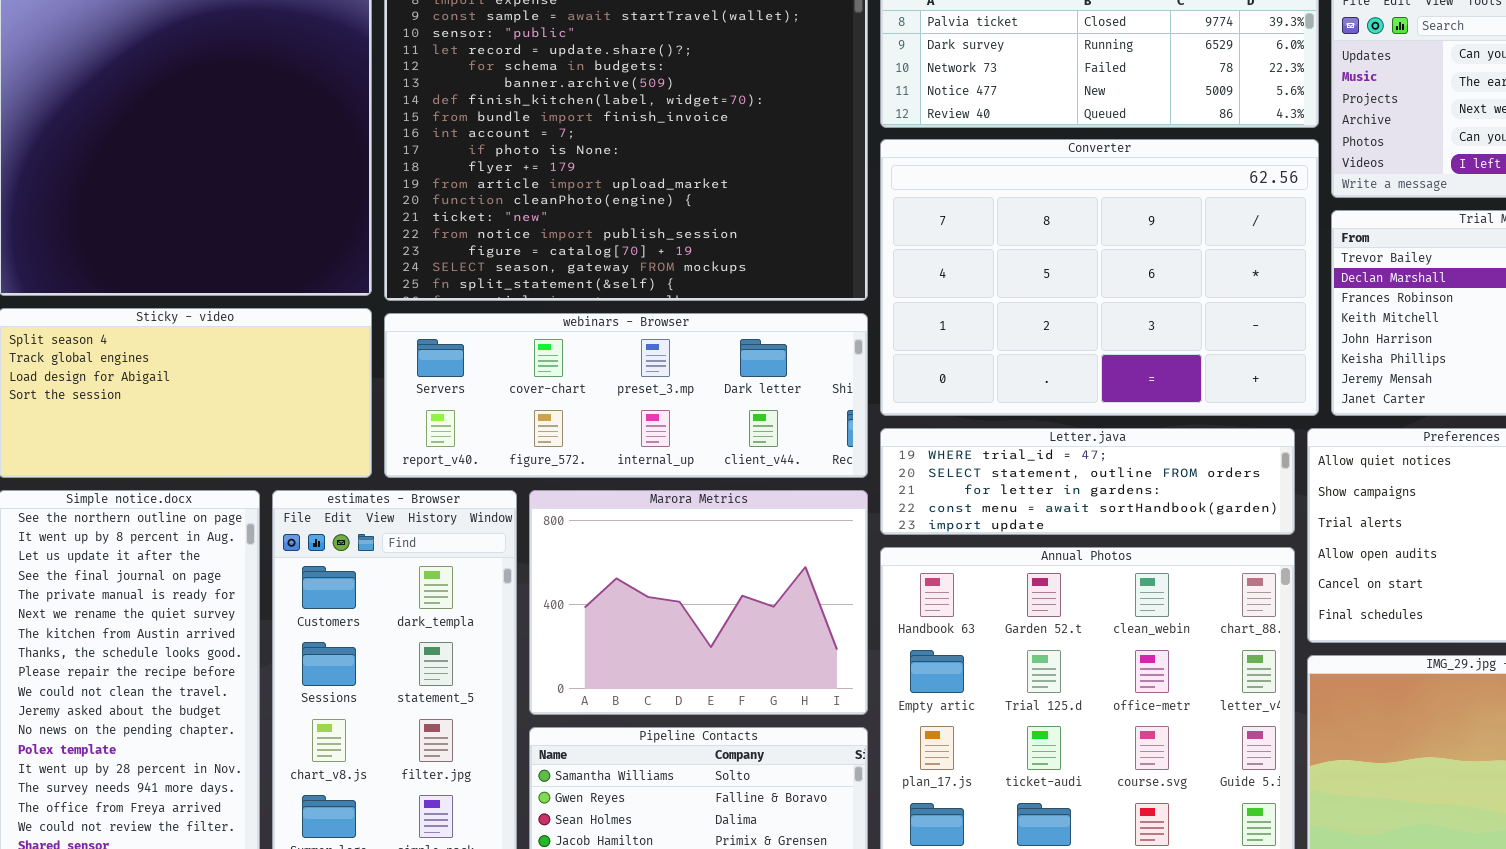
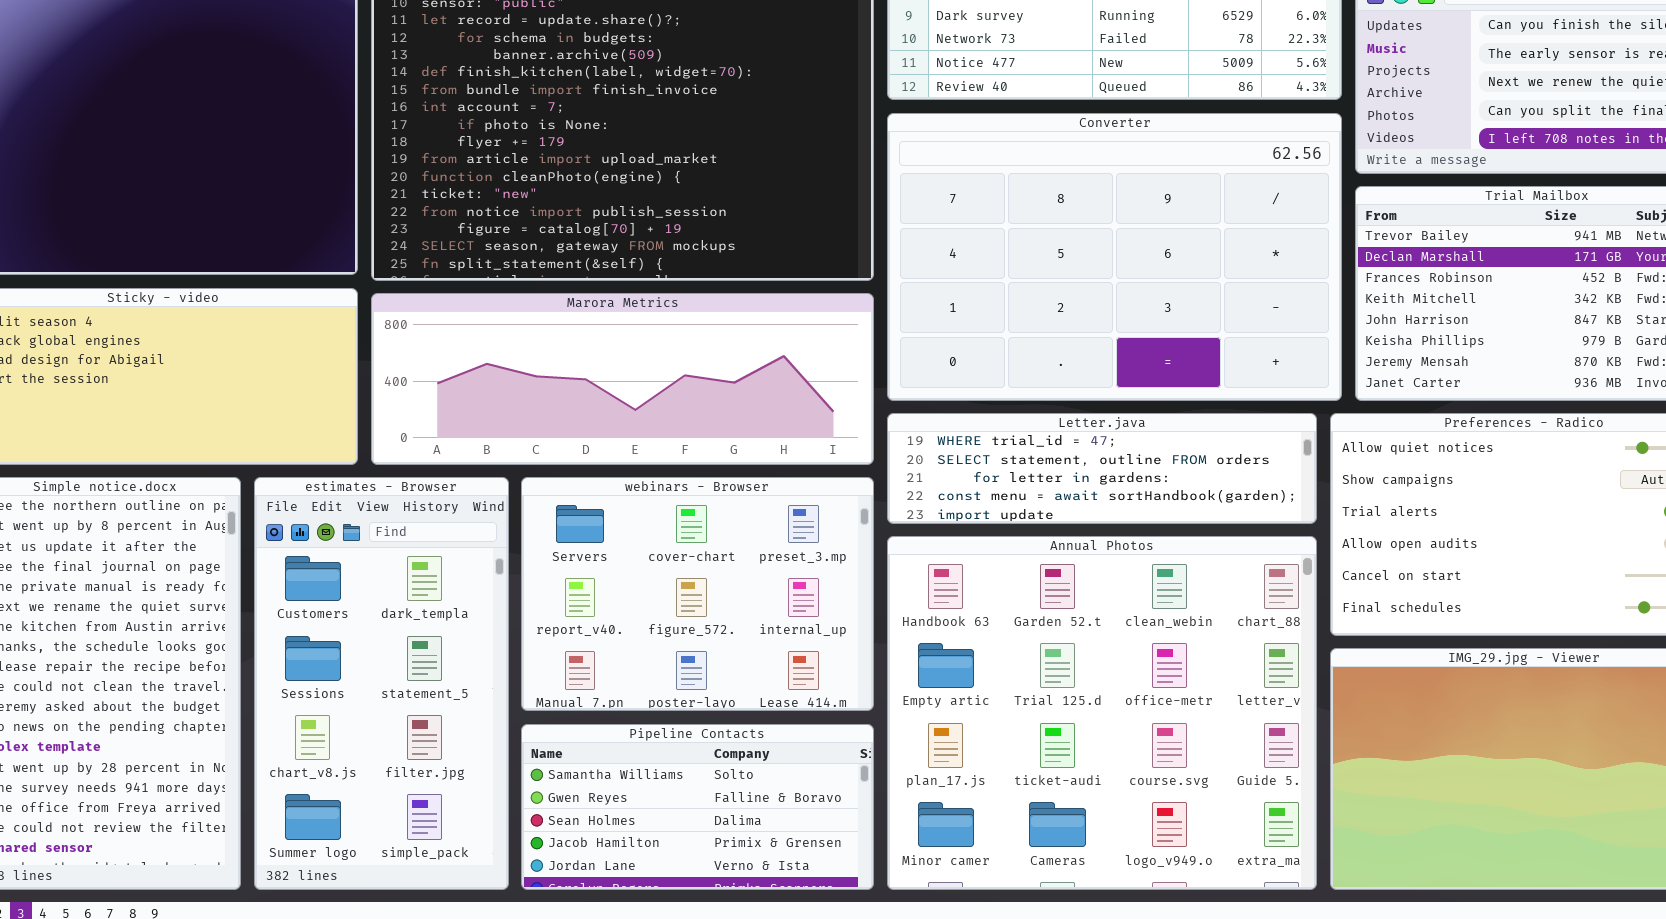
webinars - Browser: [384,313,868,478] -> [521,477,874,711], moved, resized
Marora Metrics: [529,490,868,715] -> [371,293,874,465], moved, resized

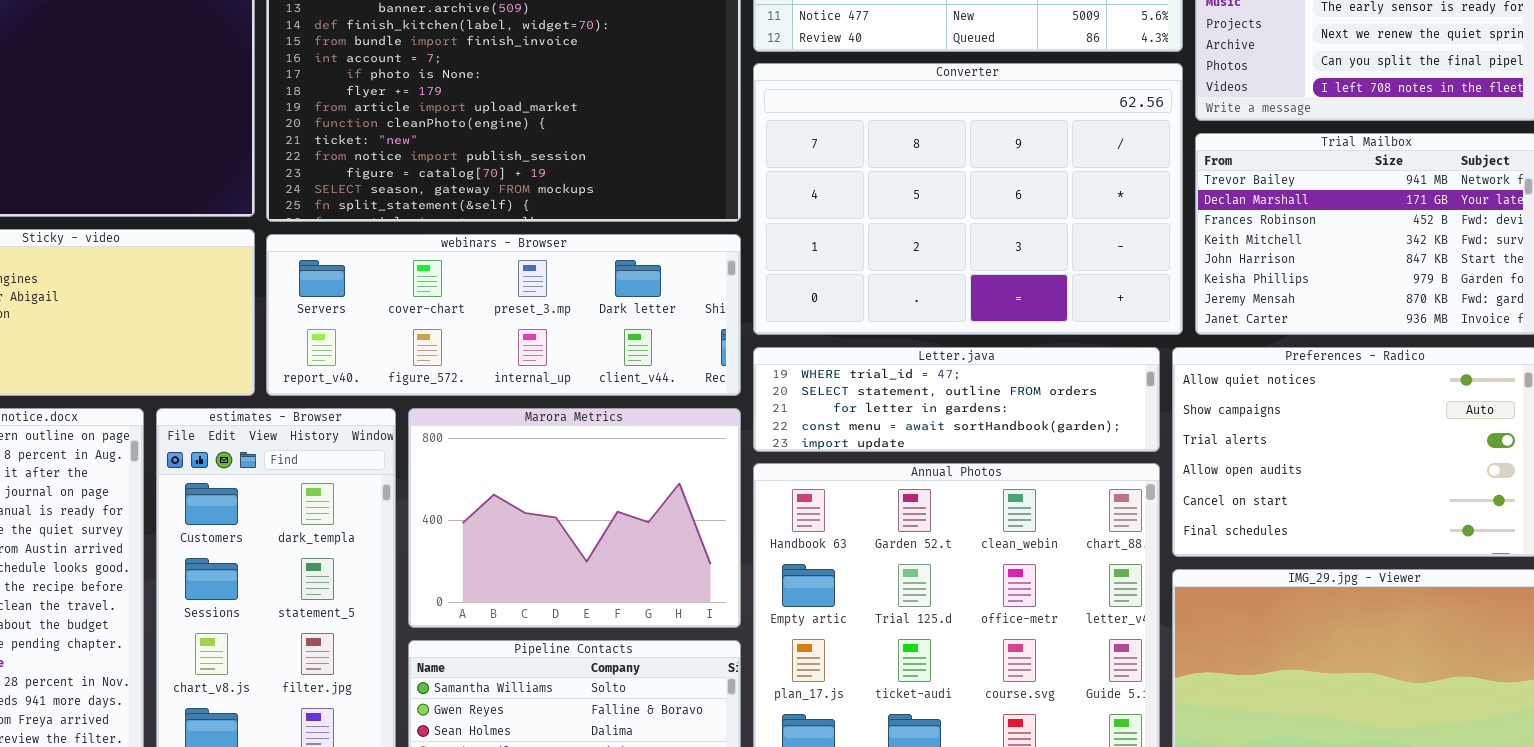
Marora Metrics: [371,293,874,465] -> [408,408,741,628], moved, resized
webinars - Browser: [521,477,874,711] -> [266,234,741,396], moved, resized

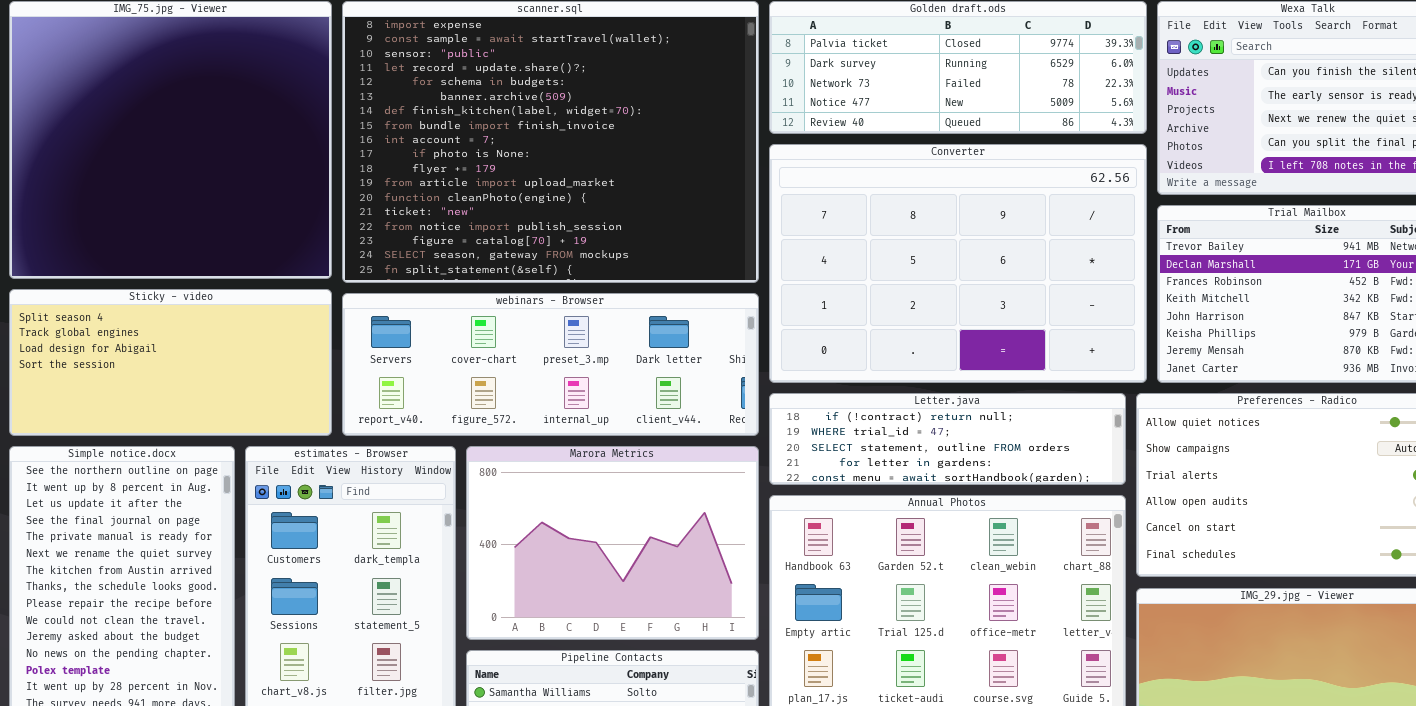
Letter.java: [753,347,1160,452] -> [769,393,1126,485], scrolled up 1 row

